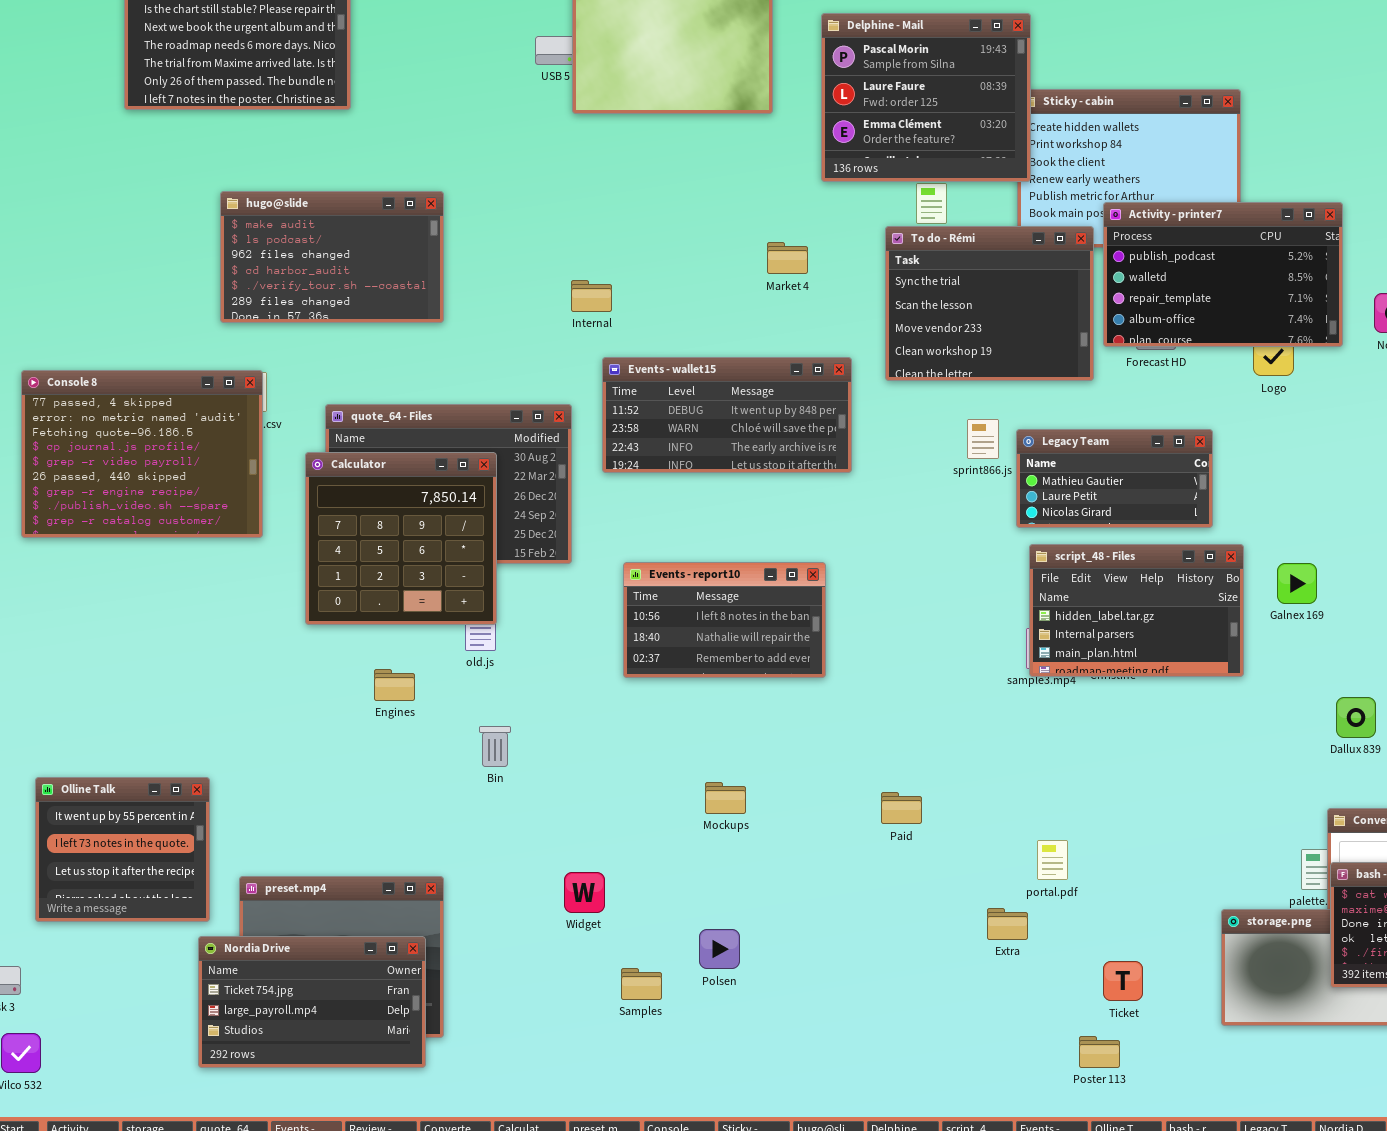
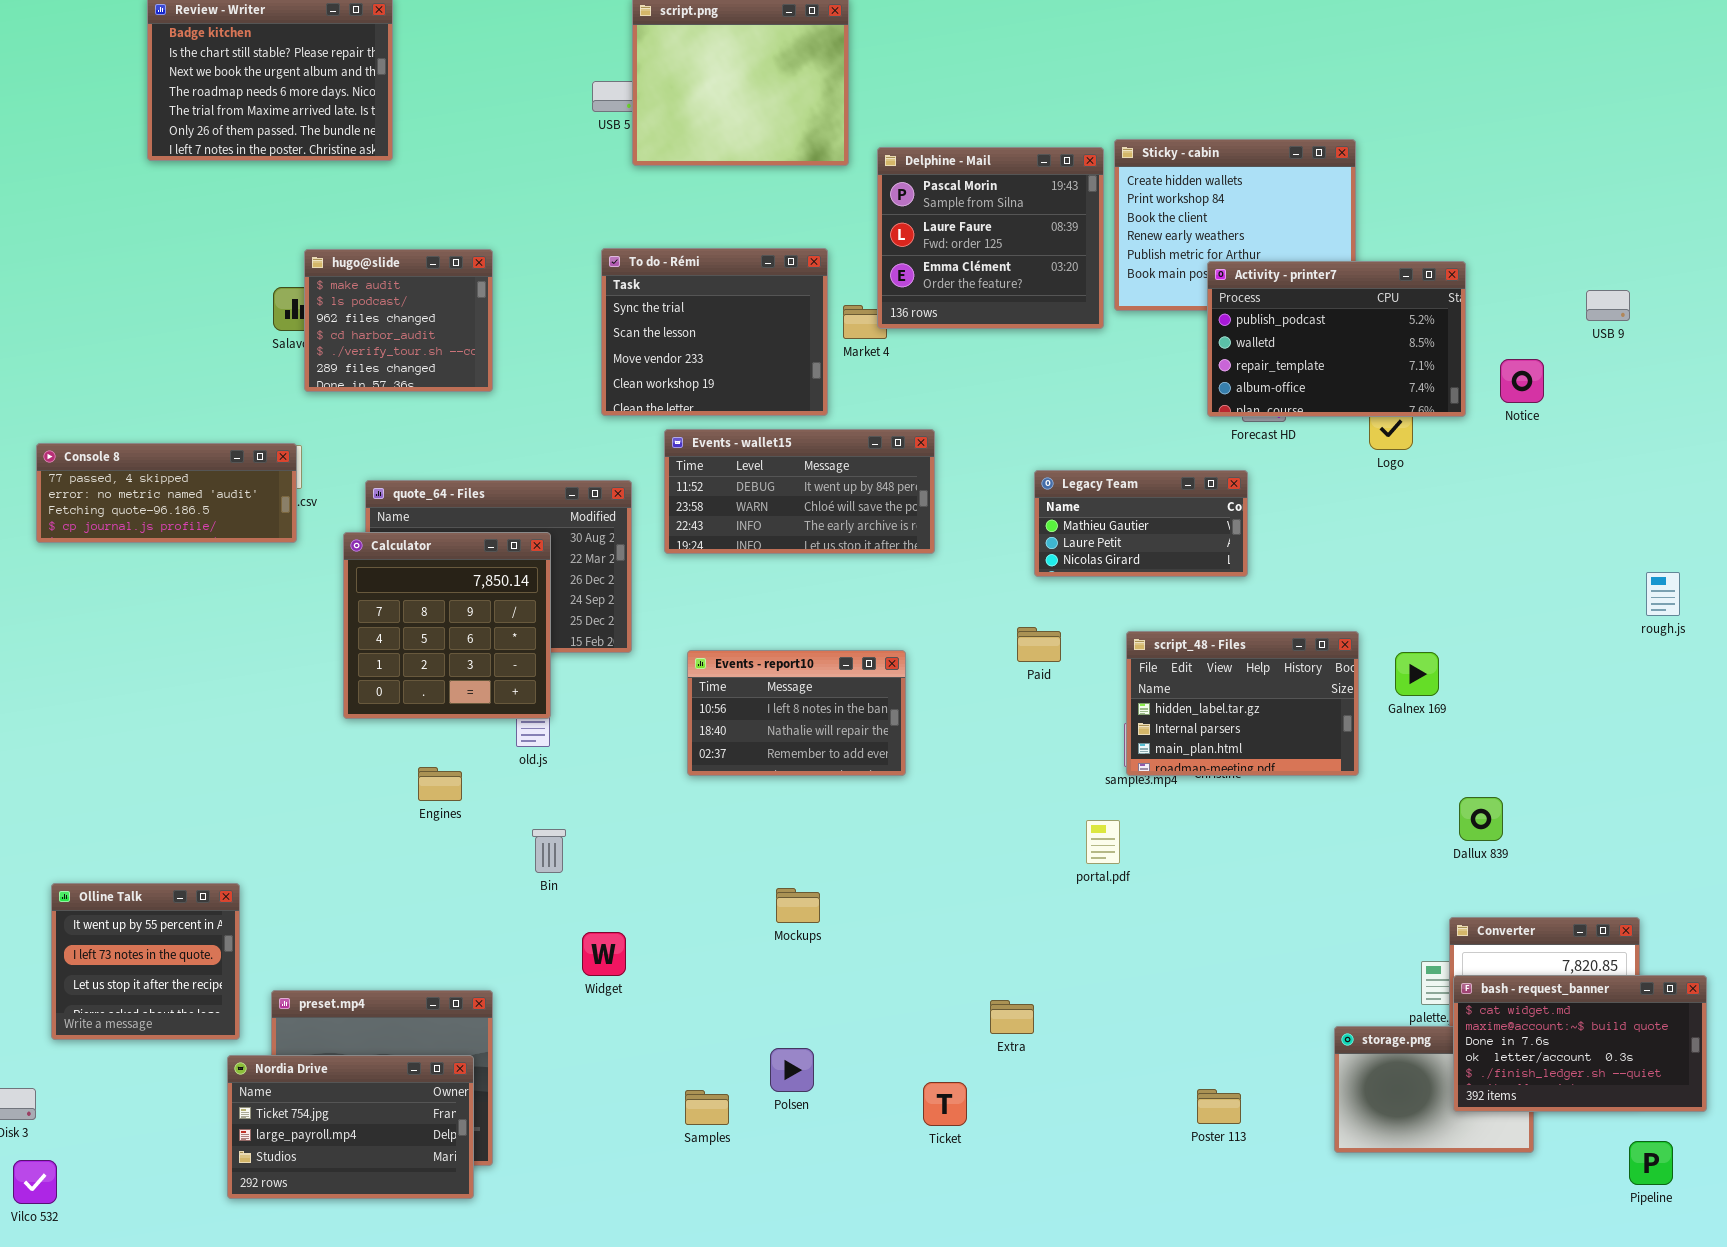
Delphine - Mail: [821,13,1031,182] -> [877,147,1104,329], moved
hugo@slide: [220,191,444,323] -> [304,249,493,392], resized
To do - Rémi: [885,226,1094,381] -> [601,248,828,416], moved
Console 8: [21,370,263,538] -> [36,443,297,543], resized
Legacy Team: [1016,429,1213,528] -> [1034,470,1248,577], moved
Paid: [881,792,922,824] -> [1017,627,1061,662], moved
portal.pdf: [1037,840,1068,880] -> [1086,820,1120,864], moved
Widget: [564,872,605,913] -> [582,932,626,976], moved
Extra: [987,908,1028,940] -> [990,1000,1034,1034], moved
Ticket: [1103,961,1143,1001] -> [923,1082,967,1126], moved
Poster 113: [1079,1036,1120,1068] -> [1197,1089,1241,1124], moved

